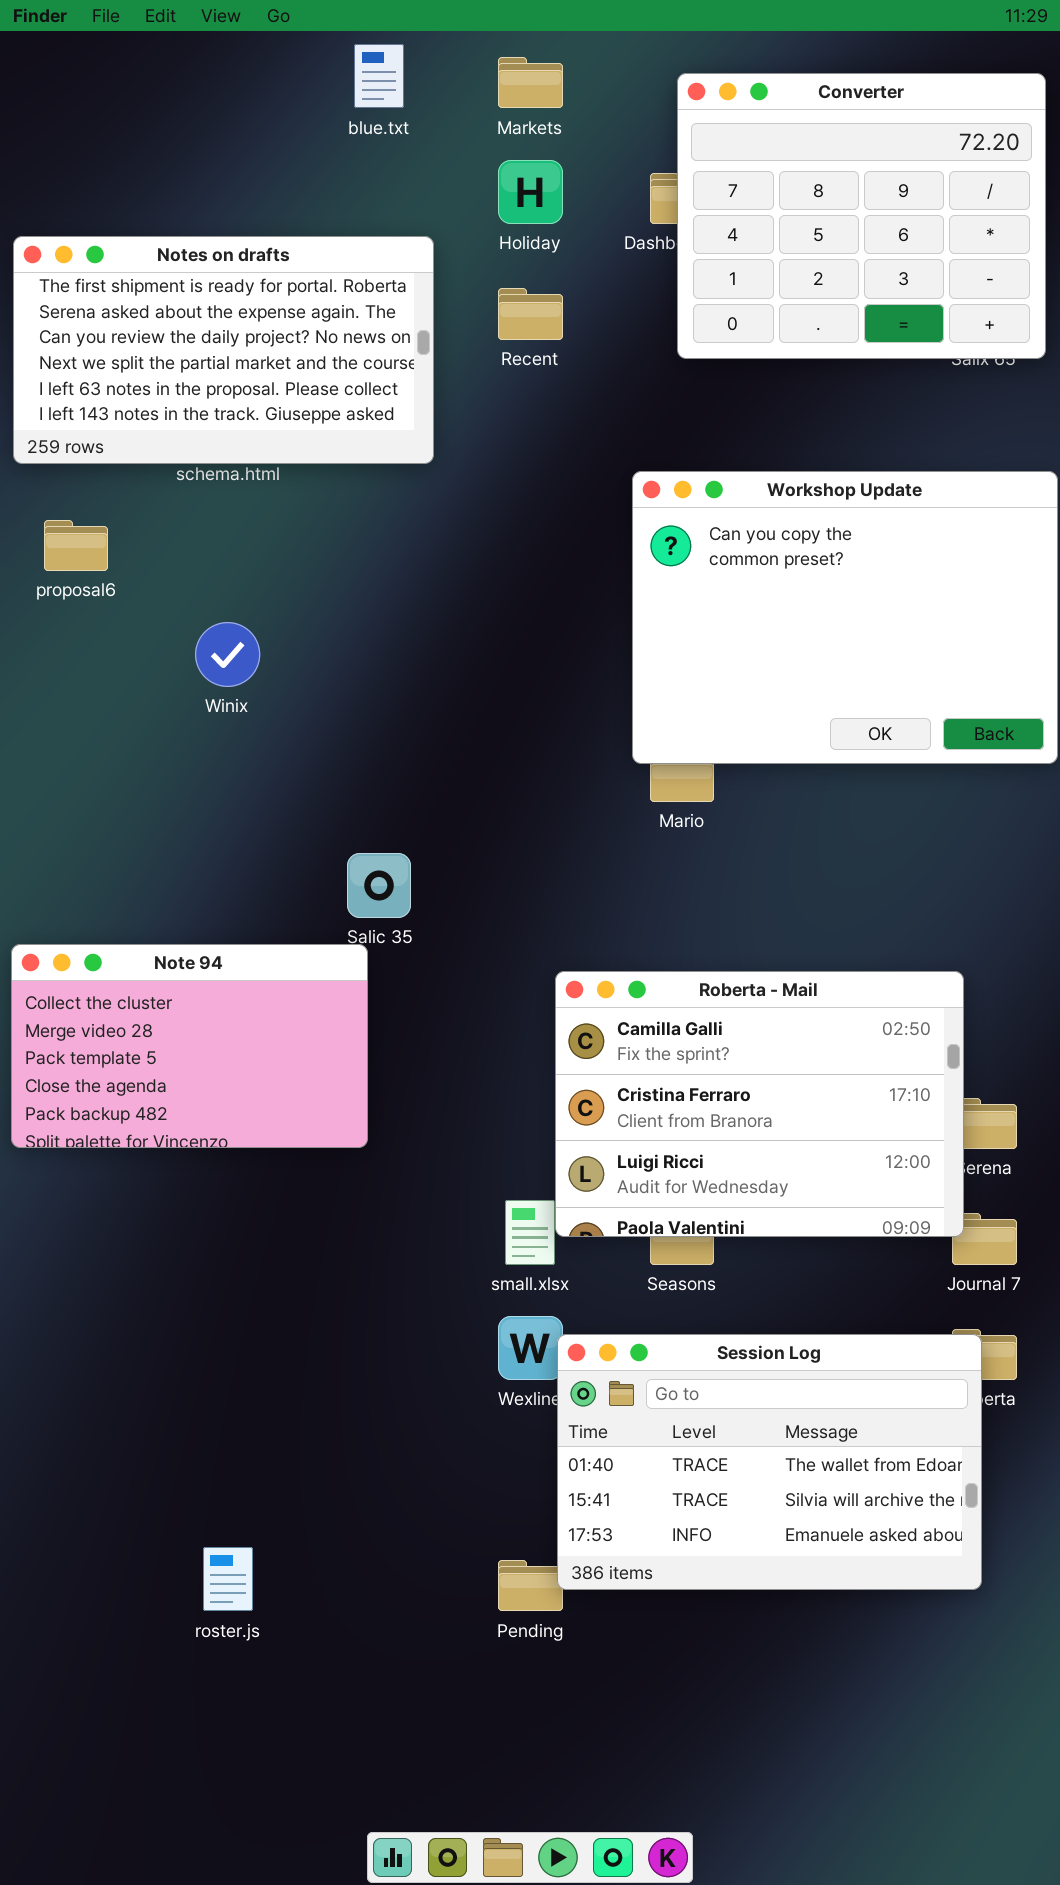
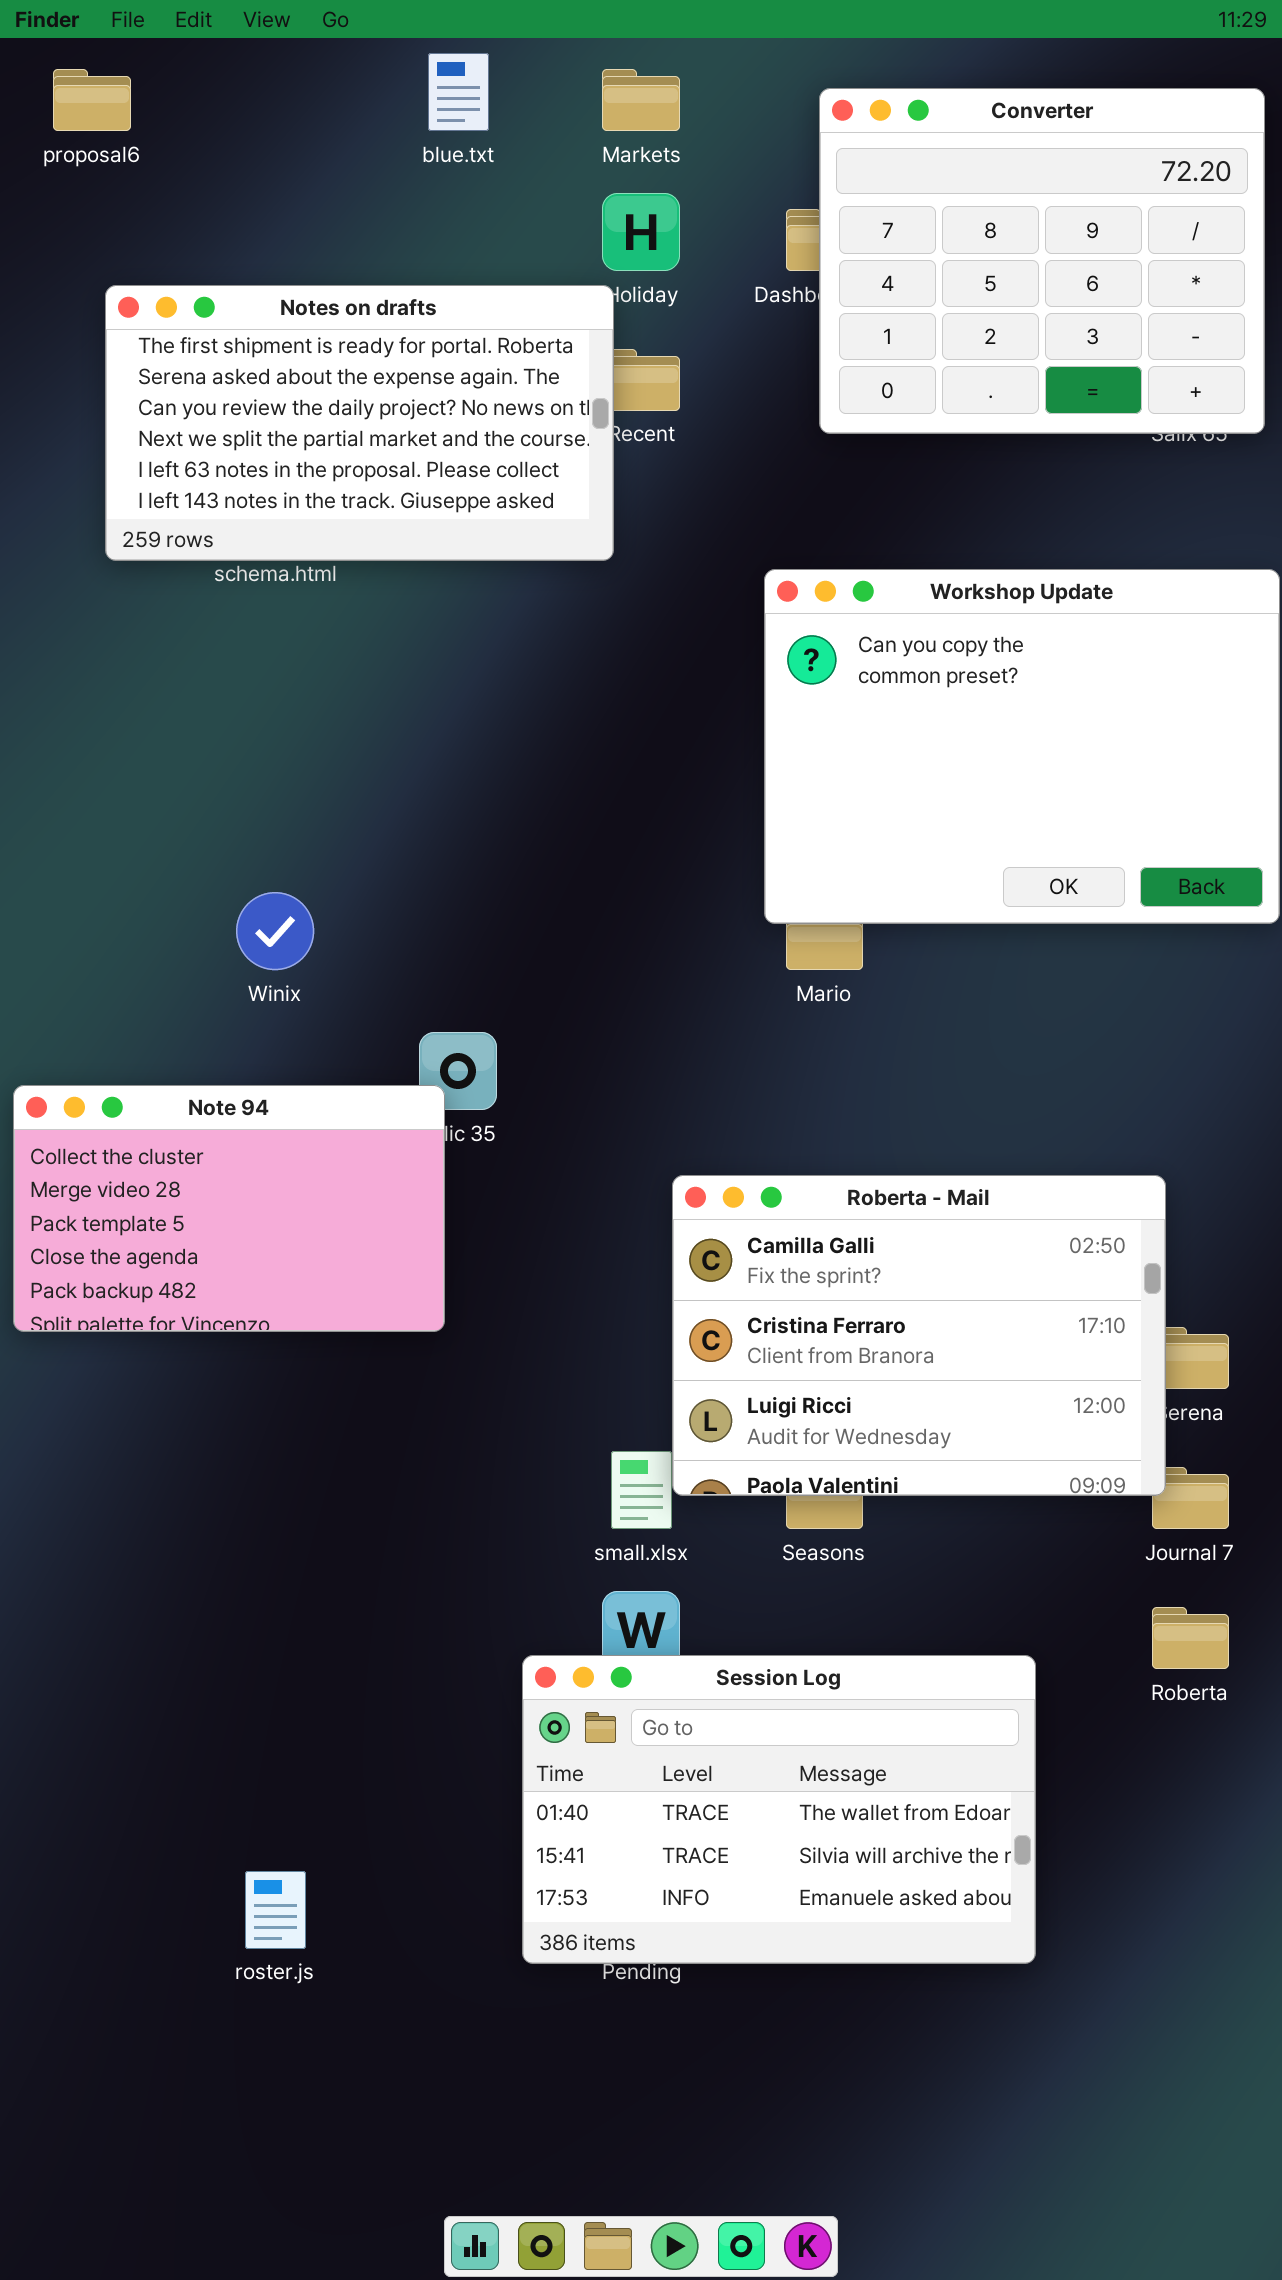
Notes on drafts: [13,236,434,464] -> [105,285,614,561], moved
proposal6: [44,520,108,571] -> [53,69,131,131], moved
Winix: [195,622,260,687] -> [236,892,314,970], moved
Note 94: [11,944,368,1148] -> [13,1085,445,1332], moved
Session Log: [557,1334,982,1590] -> [522,1655,1036,1964], moved

